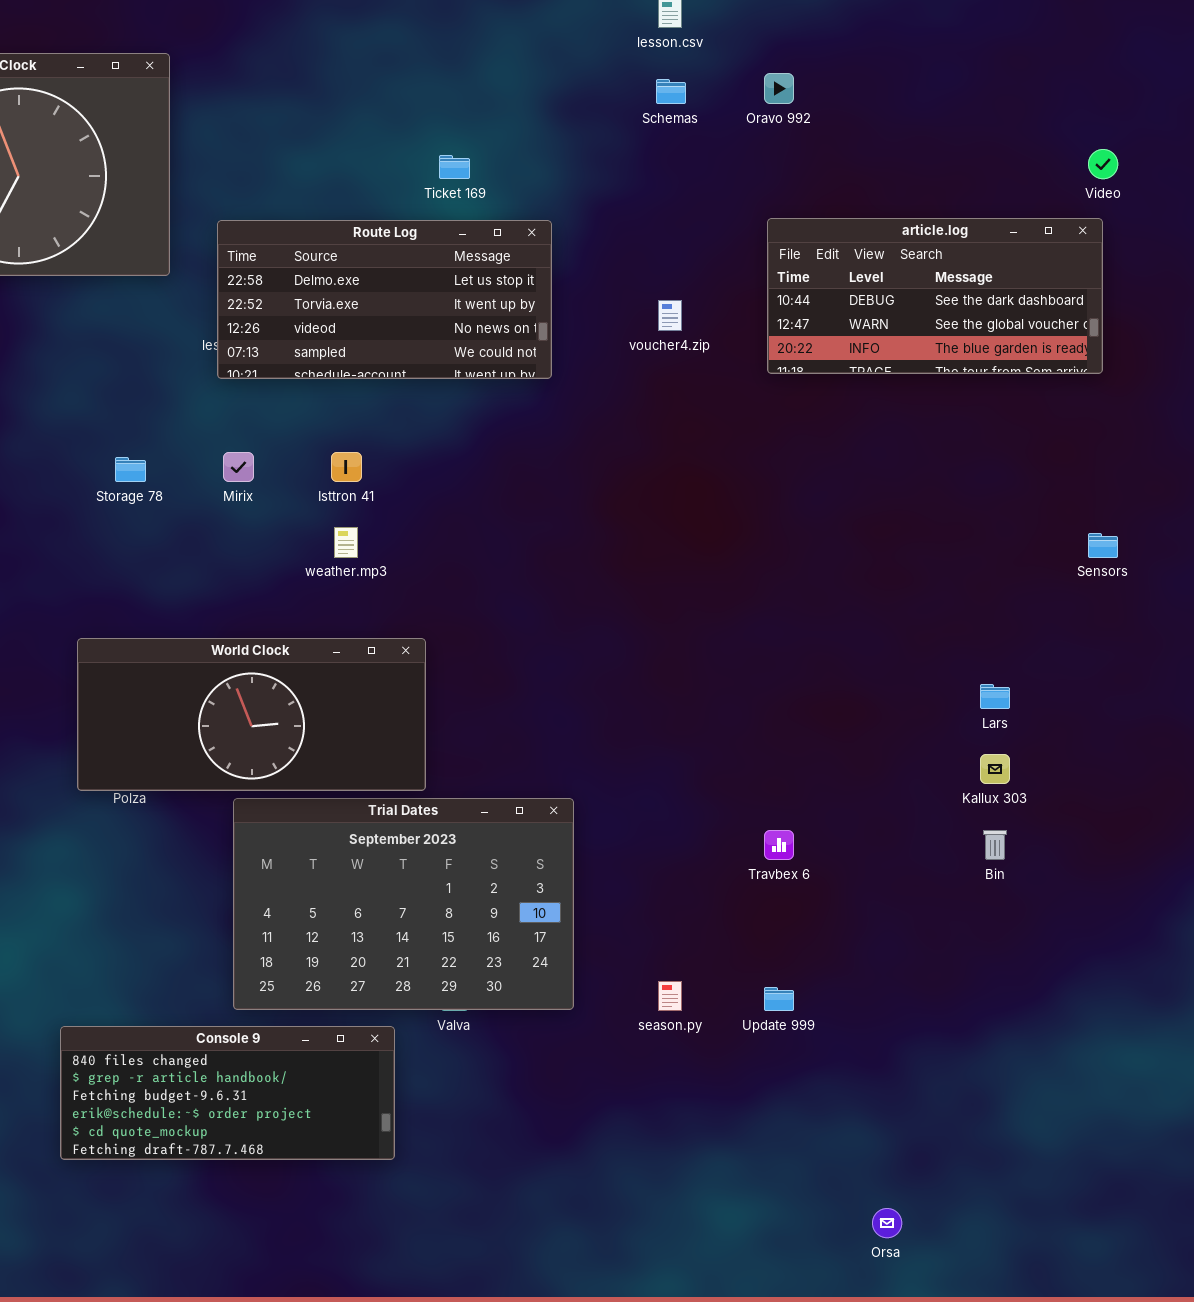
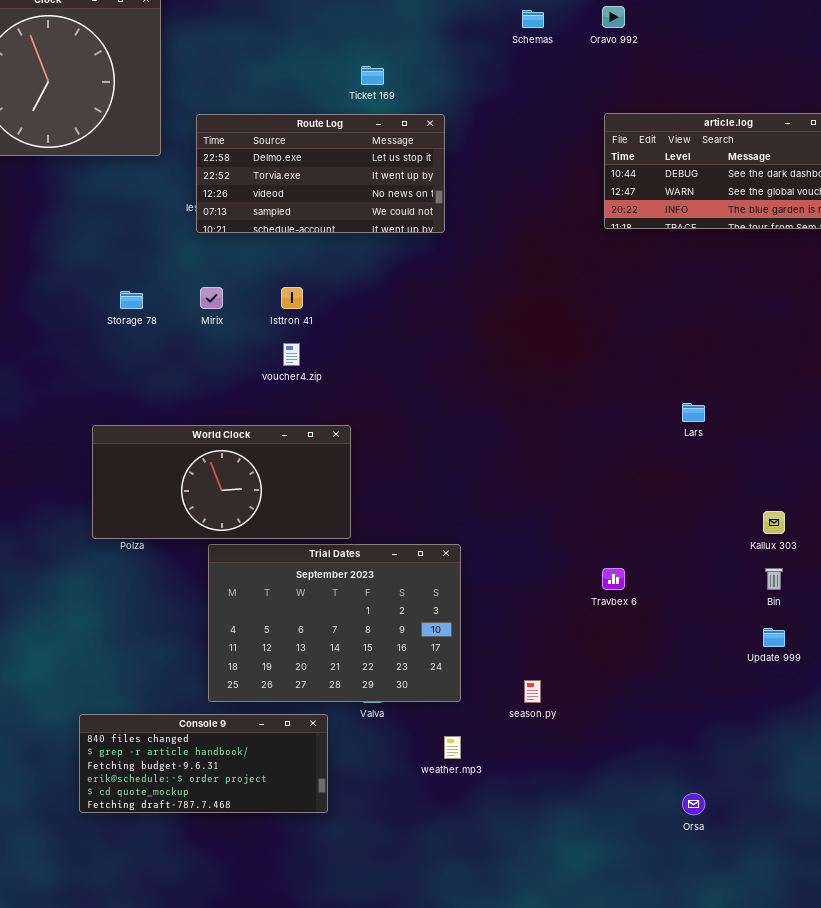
voucher4.zip: [658,300,682,331] -> [283,343,300,366], moved
weather.mp3: [334,527,358,558] -> [444,736,461,759], moved
Lars: [980,684,1010,709] -> [682,403,705,422], moved
Update 999: [764,987,794,1011] -> [763,628,785,647], moved
Orsa: [872,1208,902,1238] -> [682,793,705,815], moved

